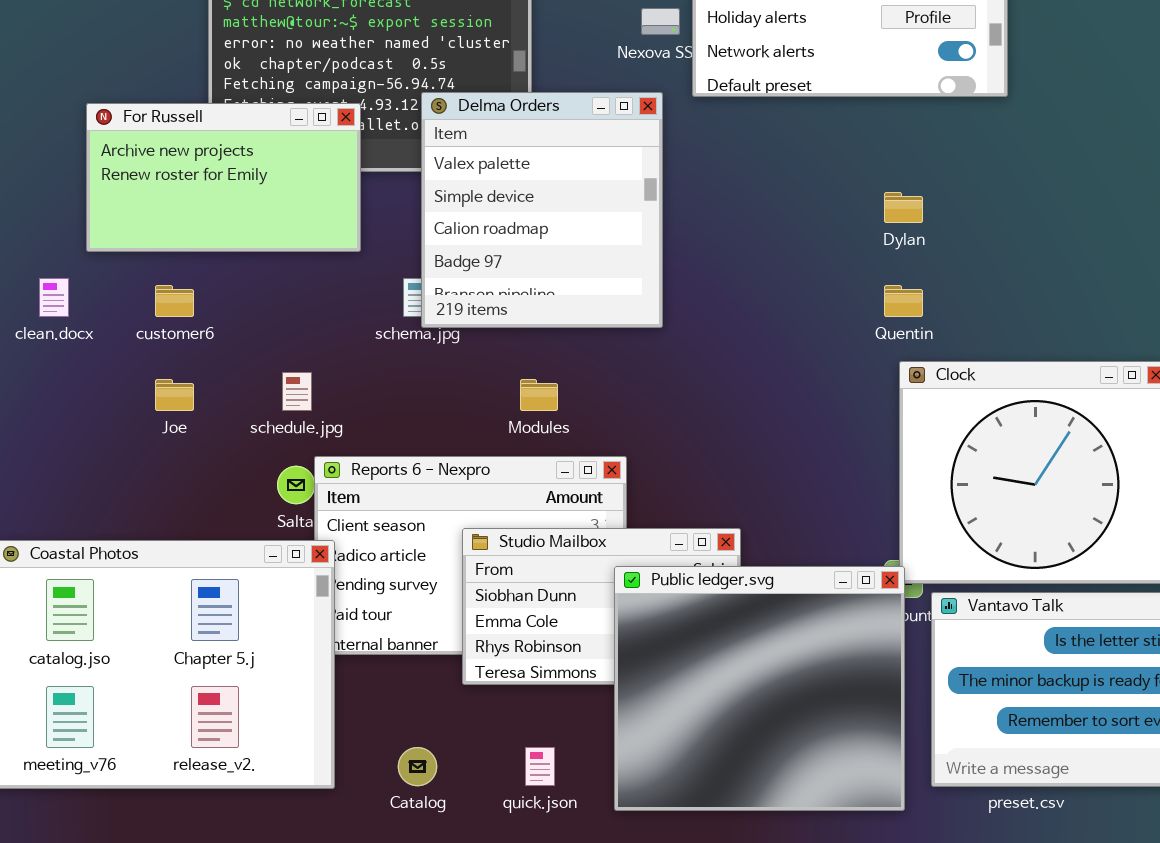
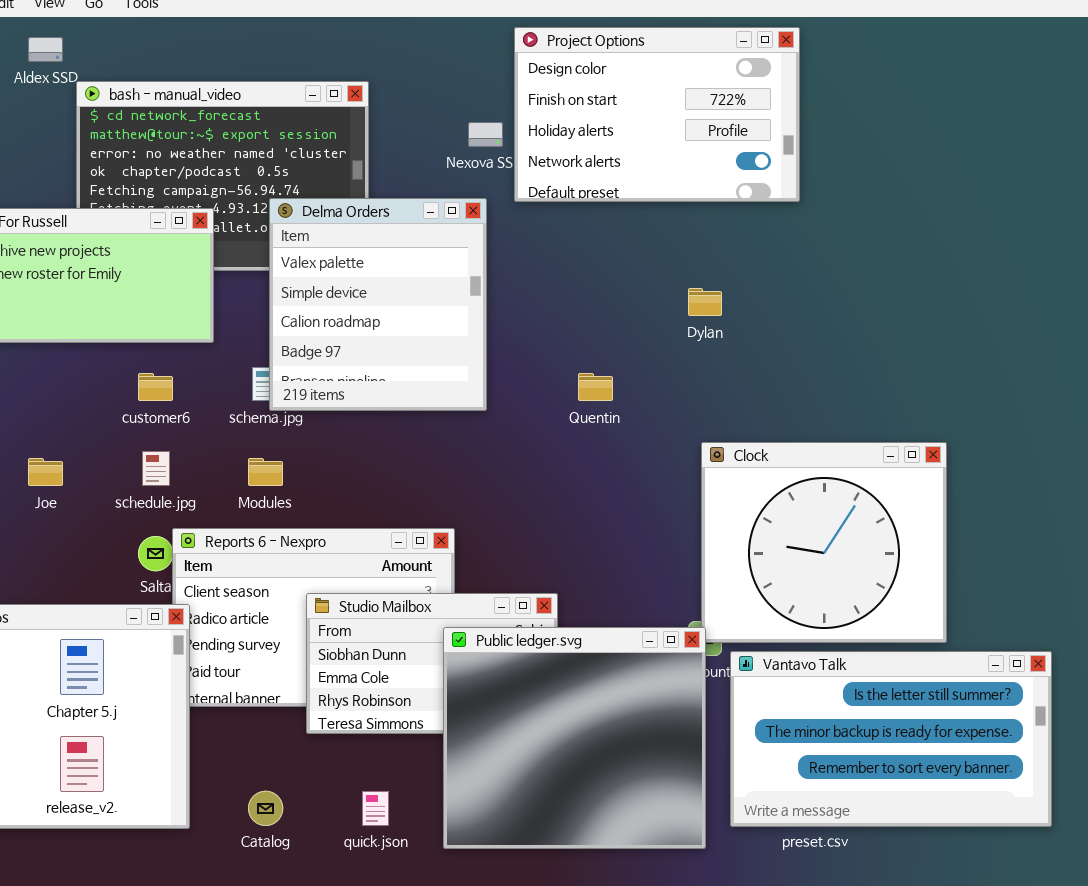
customer6: [155,285,194,317] -> [138,373,173,401], moved
Quentin: [884,285,923,317] -> [578,373,613,401], moved
Modules: [520,379,558,411] -> [248,458,283,486], moved

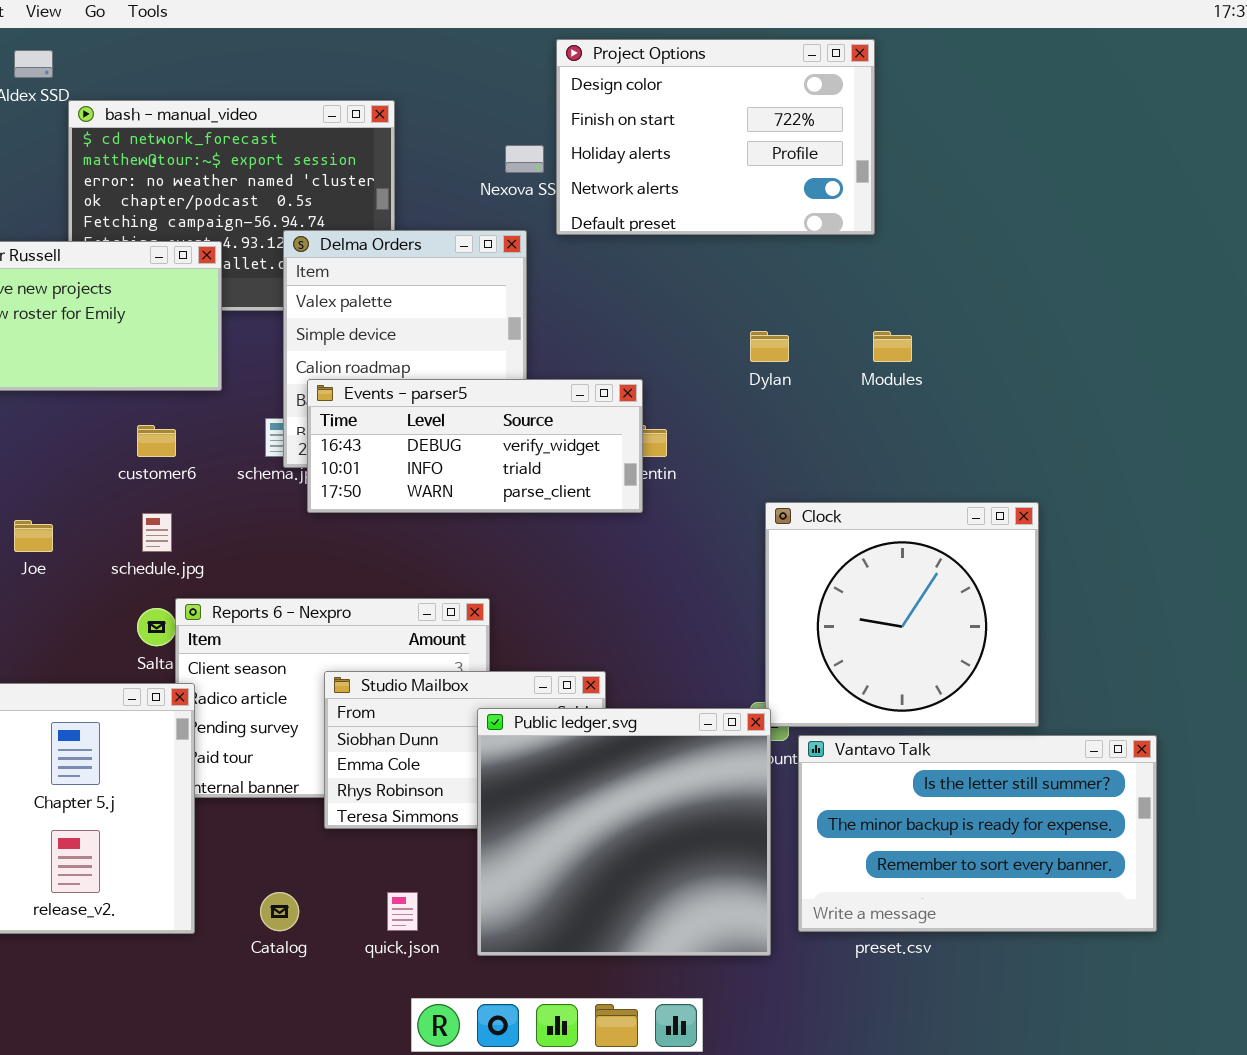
Events - parser5: none -> [307,379,643,513], opened
Modules: [248,458,283,486] -> [873,331,912,362], moved

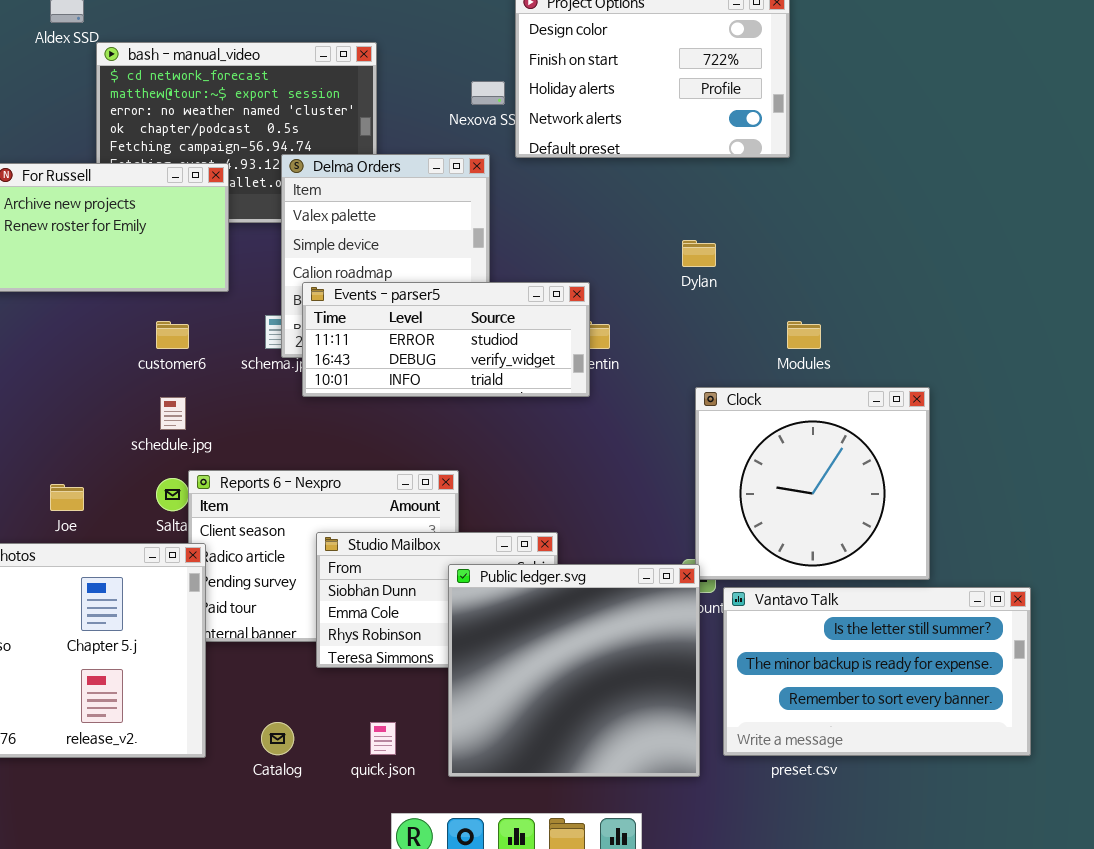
Modules: [873,331,912,362] -> [787,321,821,349], moved
Events - parser5: [307,379,643,513] -> [302,282,590,397], scrolled up 1 row
Joe: [14,520,53,552] -> [50,484,84,511], moved

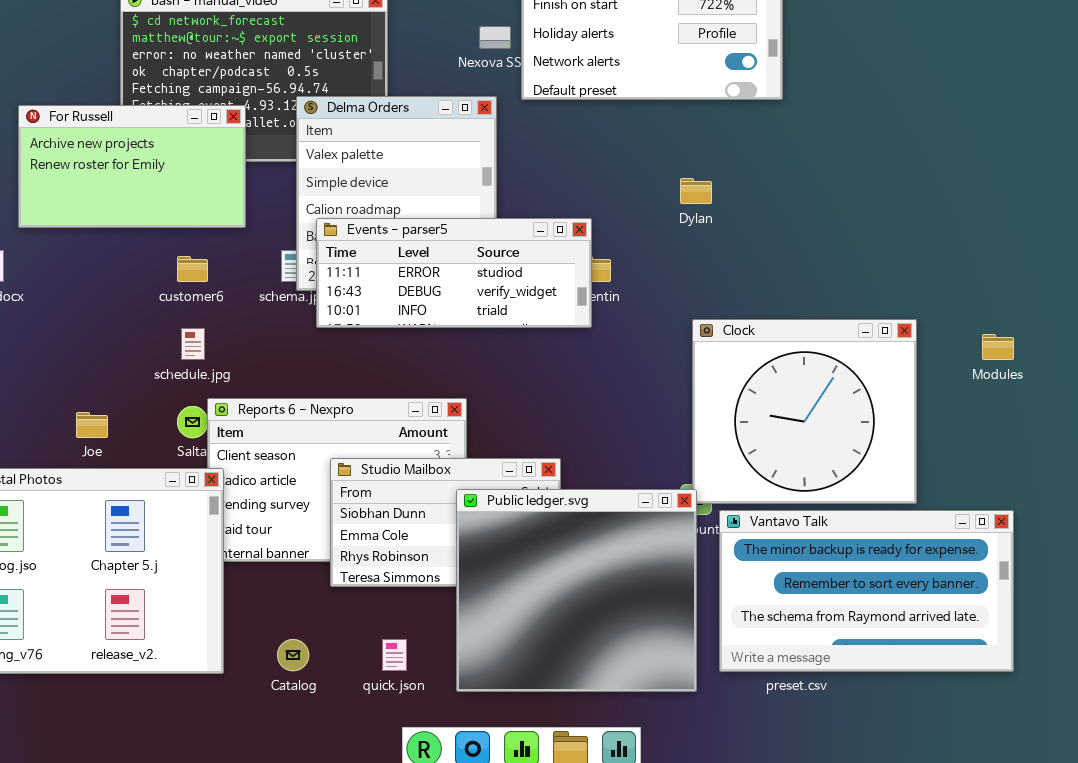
Modules: [787,321,821,349] -> [982,334,1014,360], moved
Vantavo Talk: [723,587,1031,756] -> [719,510,1014,672], scrolled down 1 row

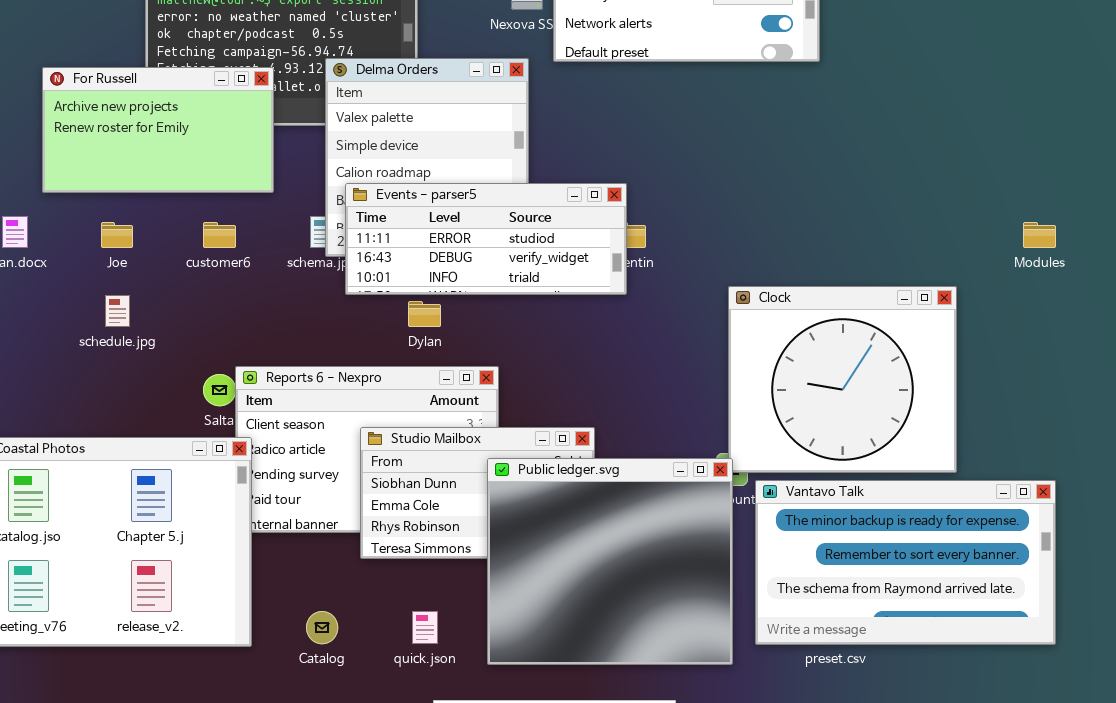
Dylan: [680,178,712,204] -> [408,301,441,327], moved
schedule.jpg: [181,328,205,360] -> [105,295,130,327], moved
Modules: [982,334,1014,360] -> [1023,222,1056,248], moved
Joe: [76,412,108,438] -> [101,222,133,248], moved

